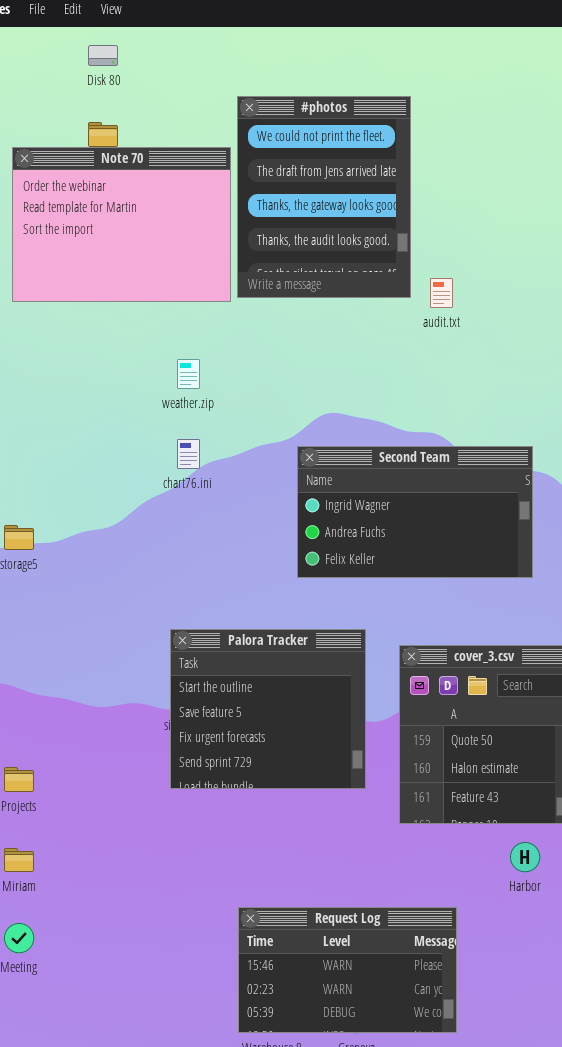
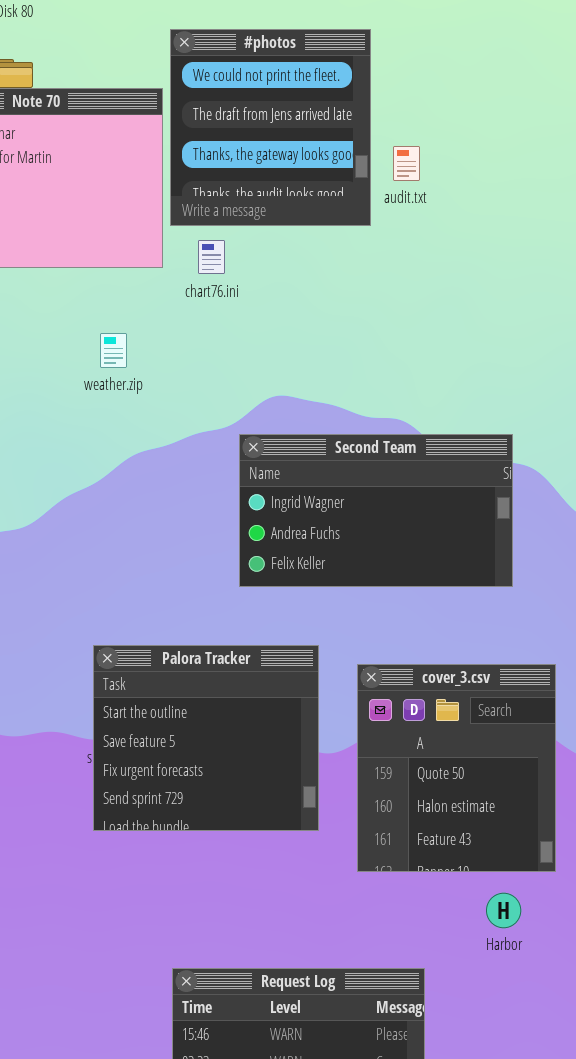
#photos: [237,96,411,298] -> [170,29,371,226], resized
audit.txt: [430,278,453,308] -> [393,146,420,181], moved
chart76.ini: [177,439,200,469] -> [198,240,225,274], moved

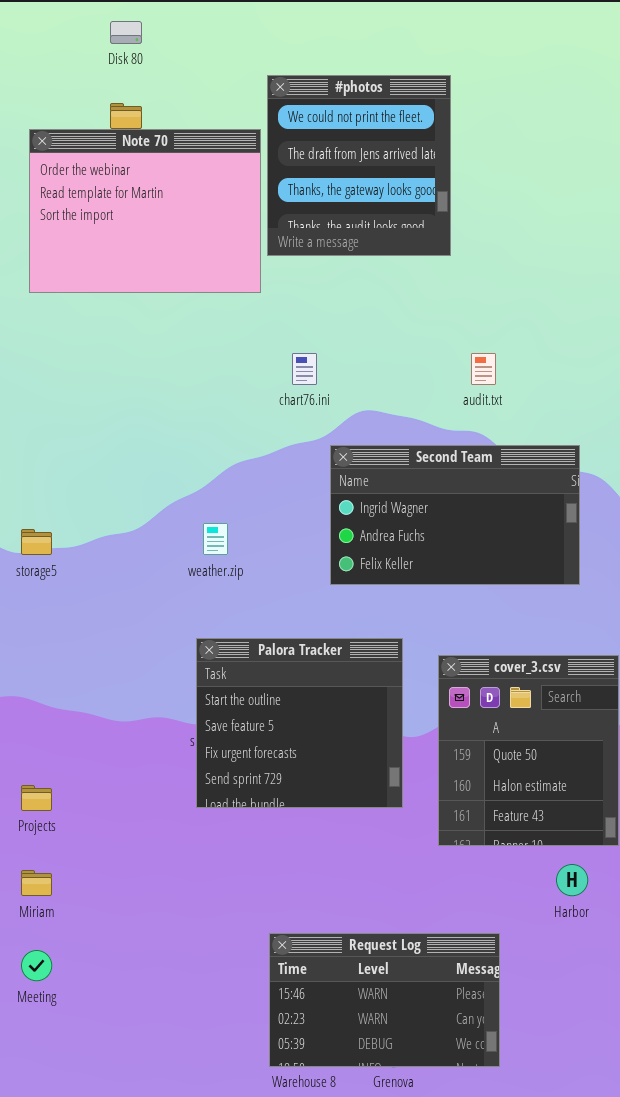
audit.txt: [393,146,420,181] -> [471,353,496,385], moved
chart76.ini: [198,240,225,274] -> [292,353,317,385], moved
weather.zip: [100,333,127,368] -> [203,523,228,555], moved

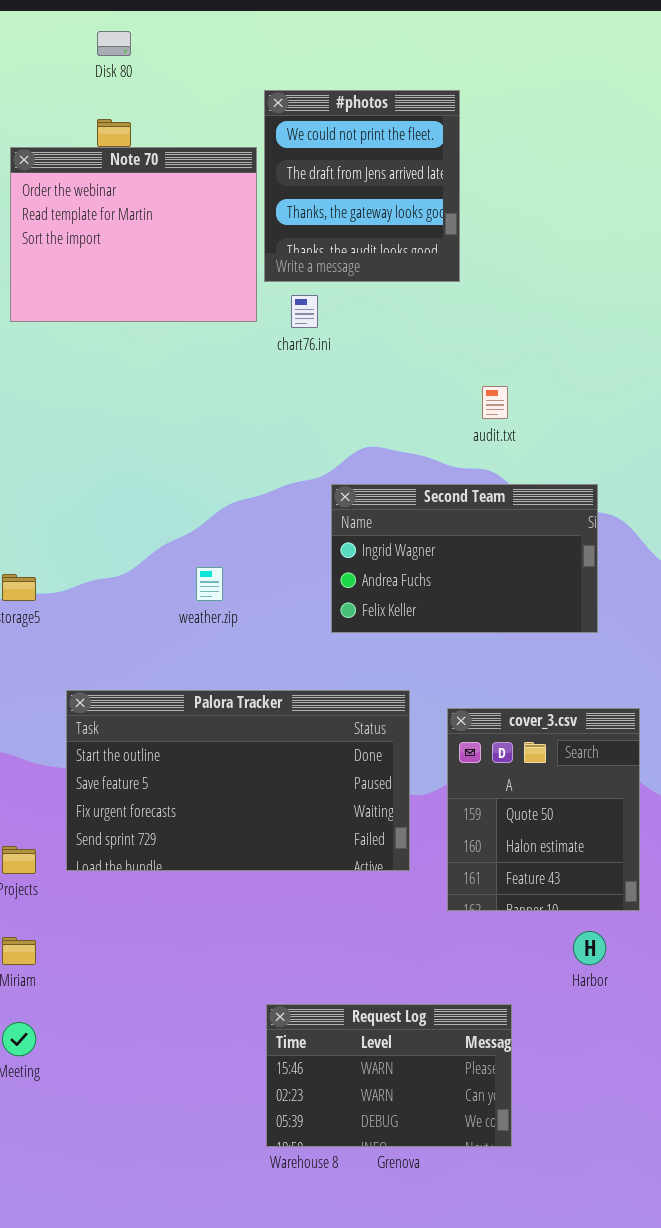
chart76.ini: [292,353,317,385] -> [291,295,318,328], moved
Palora Tracker: [196,638,403,808] -> [66,690,410,871], resized

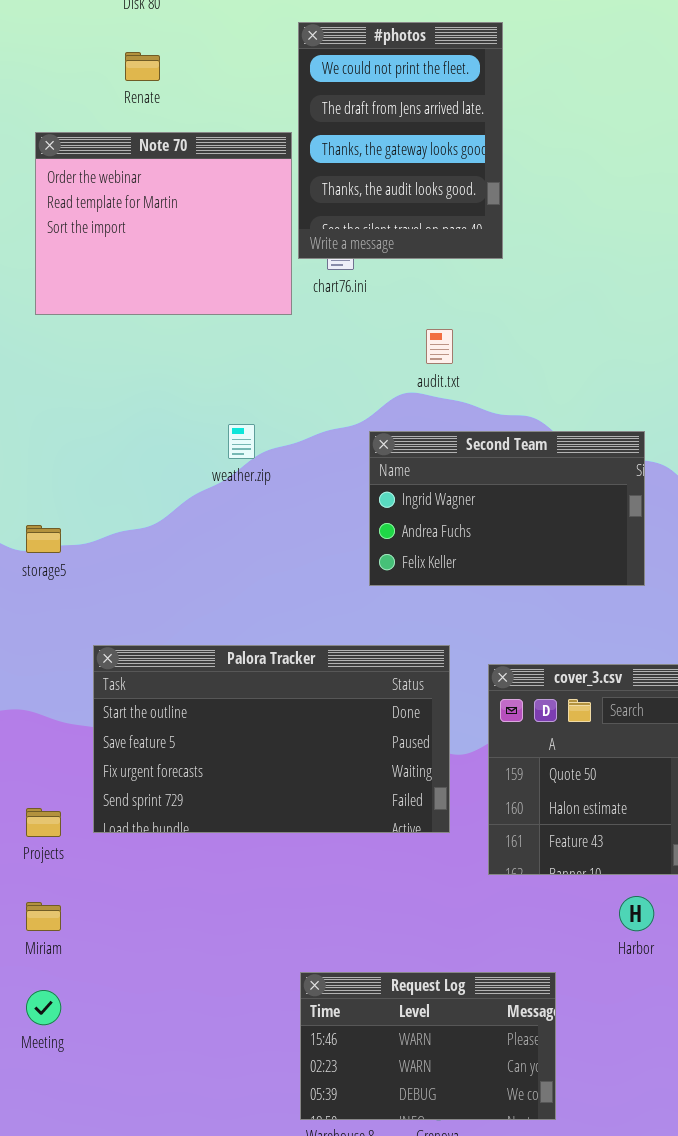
#photos: [264,90,460,282] -> [298,22,503,259], resized
Note 70: [10,147,257,322] -> [35,132,292,315], moved
audit.txt: [482,386,508,419] -> [426,329,453,364], moved
weather.zip: [196,567,223,601] -> [228,424,255,459], moved

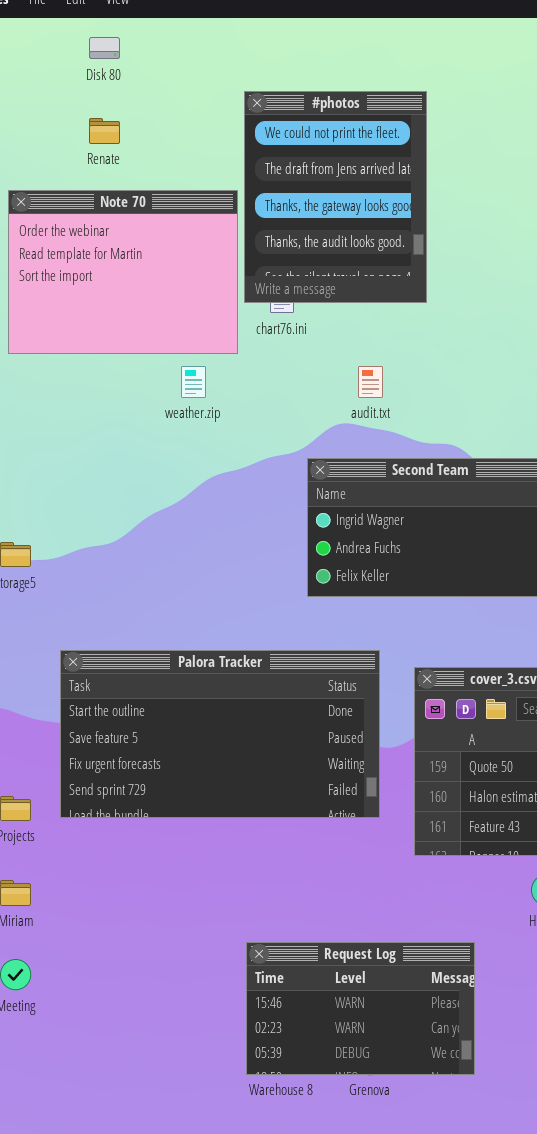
weather.zip: [228,424,255,459] -> [181,366,206,398], moved

